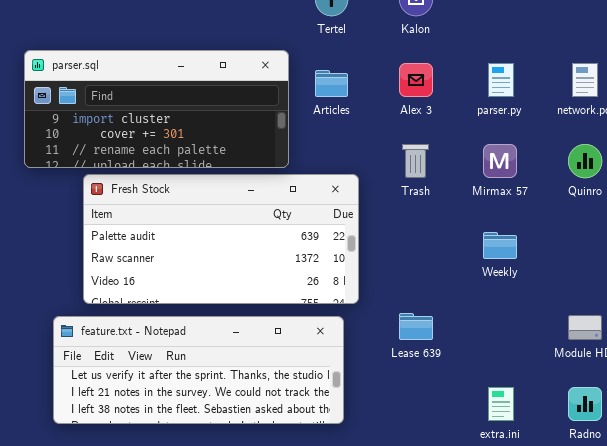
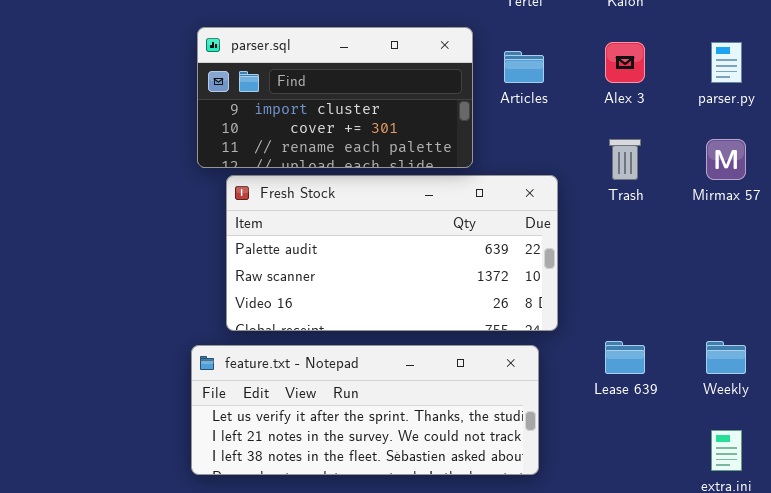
parser.sql: [24,50,289,168] -> [197,27,473,168], resized
Weekly: [483,232,517,259] -> [706,341,746,374], moved

